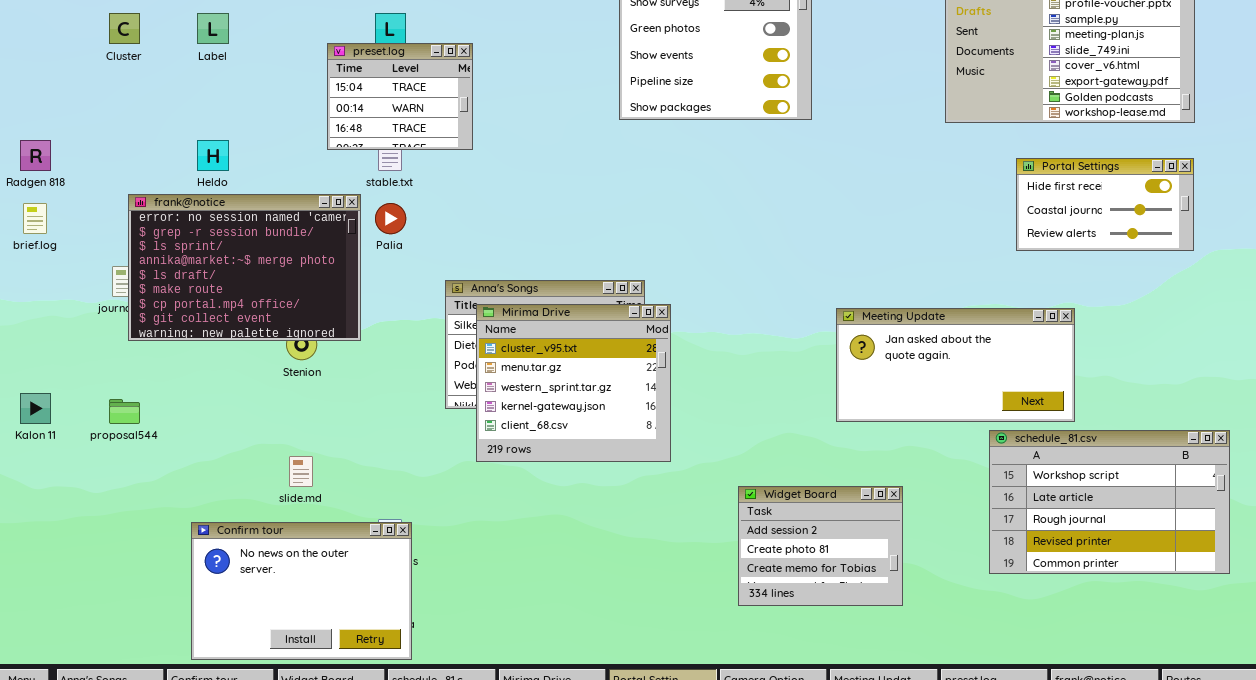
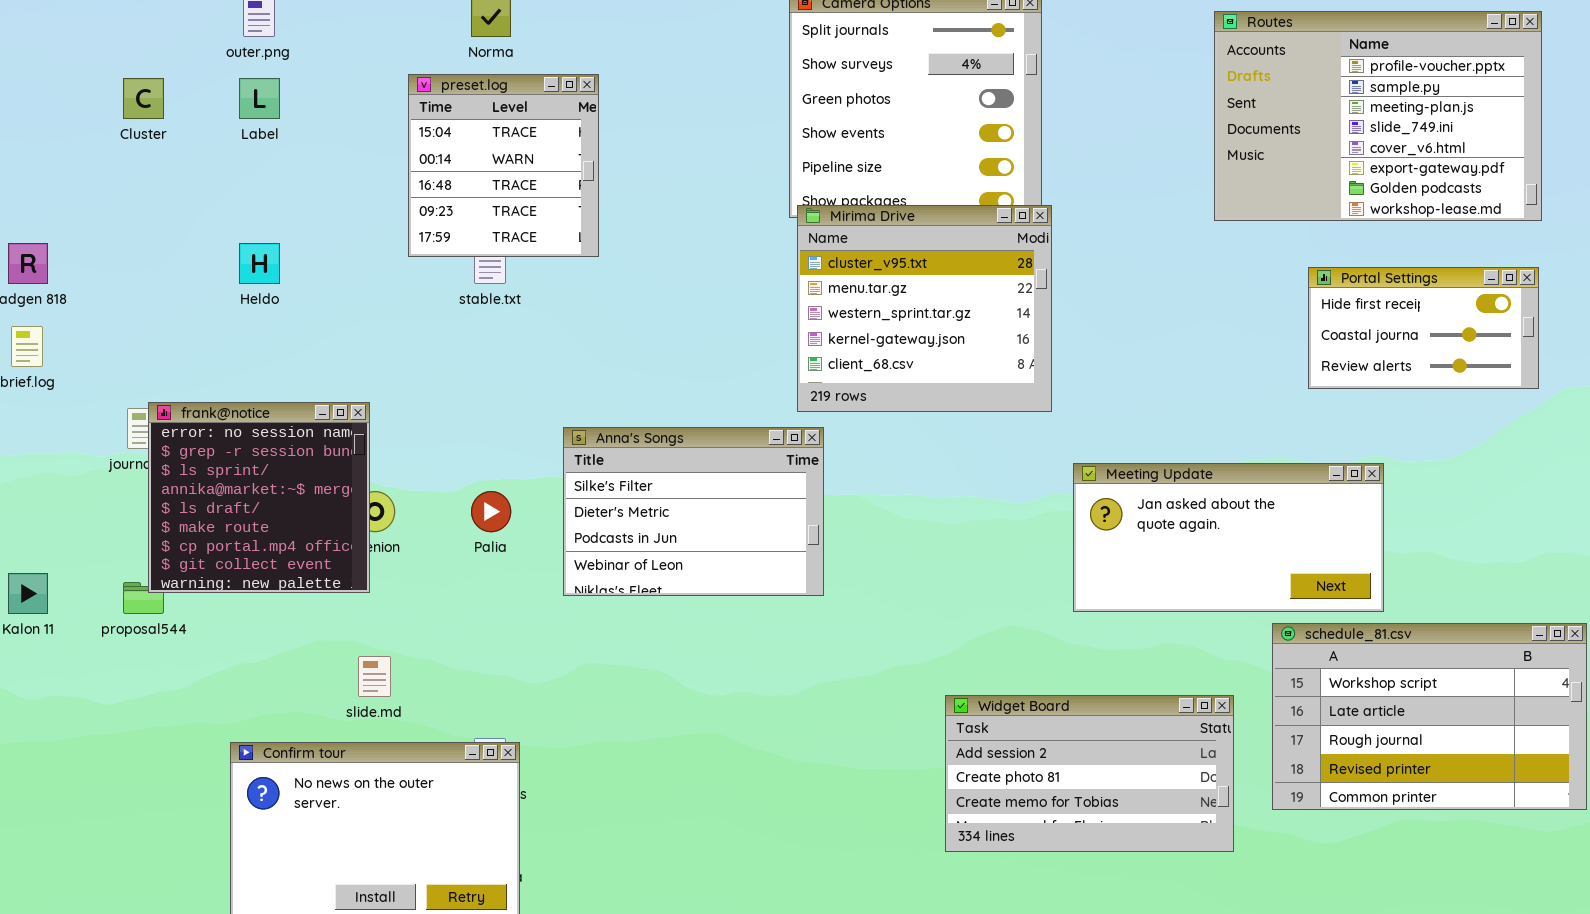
preset.log: [327,43,473,150] -> [408,74,599,257], resized
frank@notice: [128,194,361,341] -> [148,402,370,593], moved, resized
Palia: [375,203,406,234] -> [471,491,511,532], moved
Mirima Drive: [476,304,671,462] -> [797,205,1052,412], moved
Widget Board: [738,486,903,606] -> [945,695,1234,852], resized

